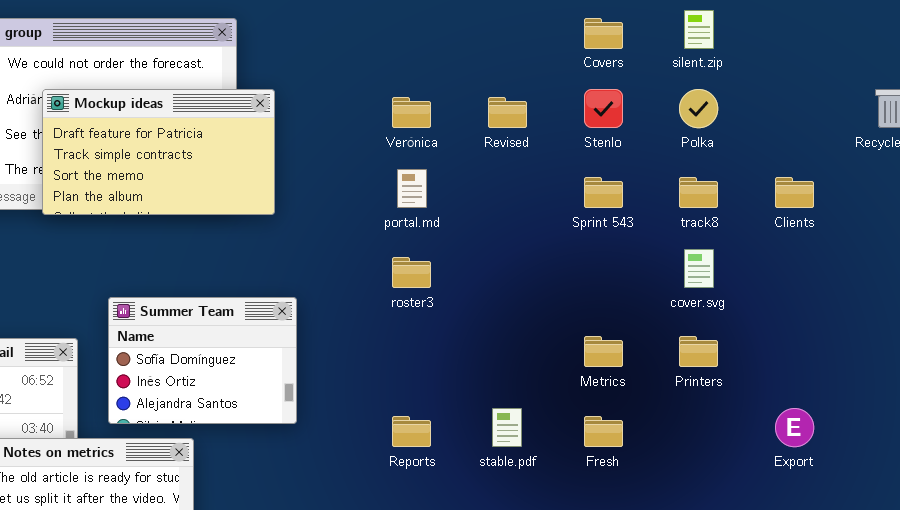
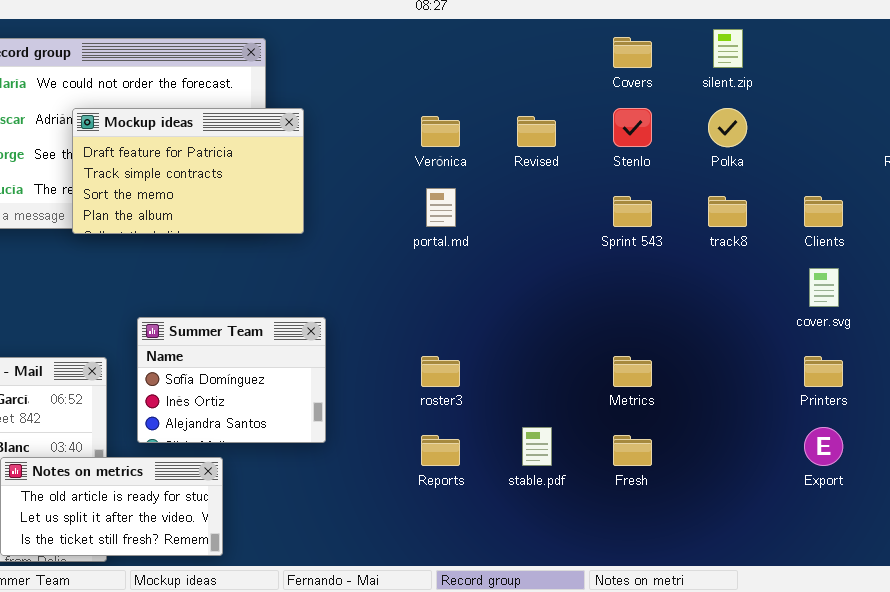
cover.svg: [684,249,714,288] -> [809,268,839,307], moved
roster3: [392,257,431,288] -> [421,356,460,387], moved
Printers: [679,336,718,367] -> [804,356,843,387], moved

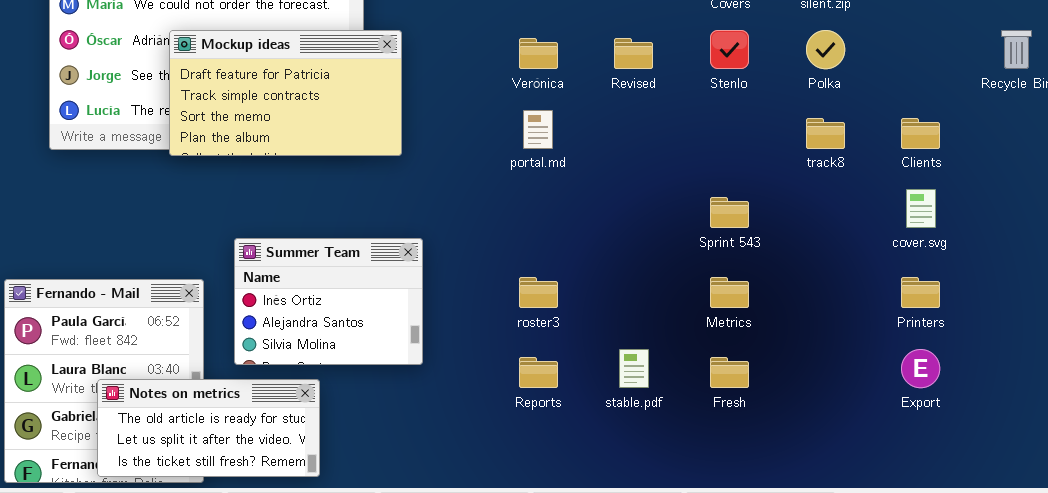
Sprint 543: [613,196,652,227] -> [710,197,749,228], moved
Summer Team: [137,317,326,443] -> [234,238,423,365], scrolled down 1 row

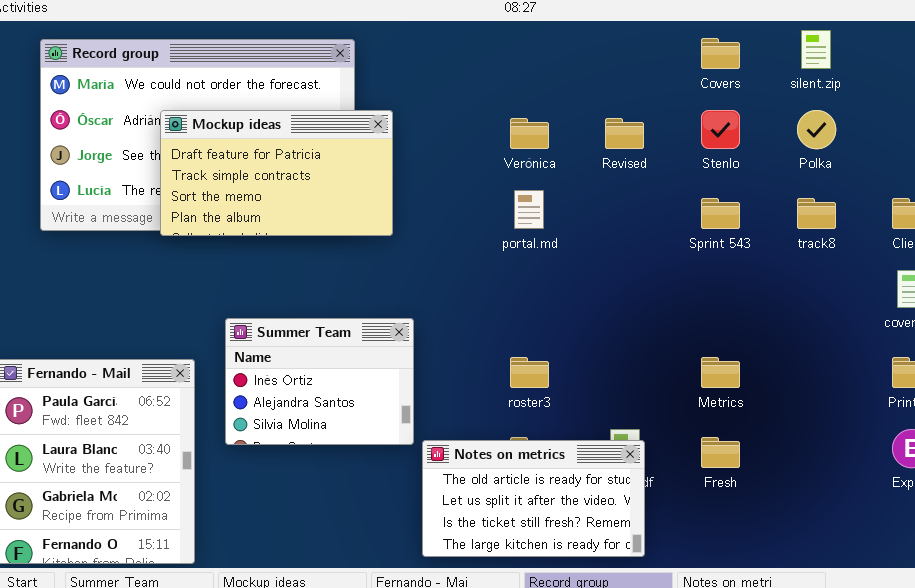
Sprint 543: [710,197,749,228] -> [701,198,740,229], moved
Notes on metrics: [97,379,320,477] -> [422,440,645,557], moved, resized

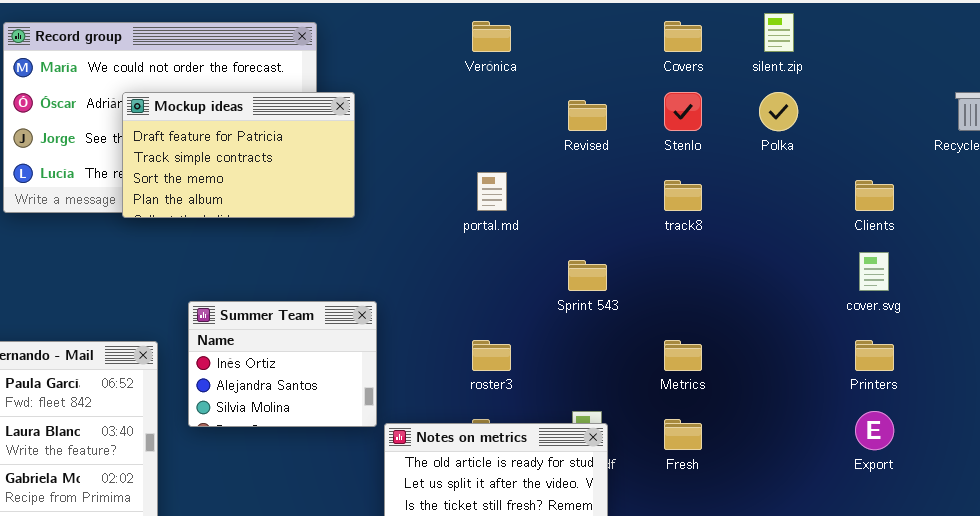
Verónica: [510,118,549,149] -> [472,21,511,52], moved
Sprint 543: [701,198,740,229] -> [568,260,607,291], moved
track8: [797,198,836,229] -> [664,180,702,211], moved

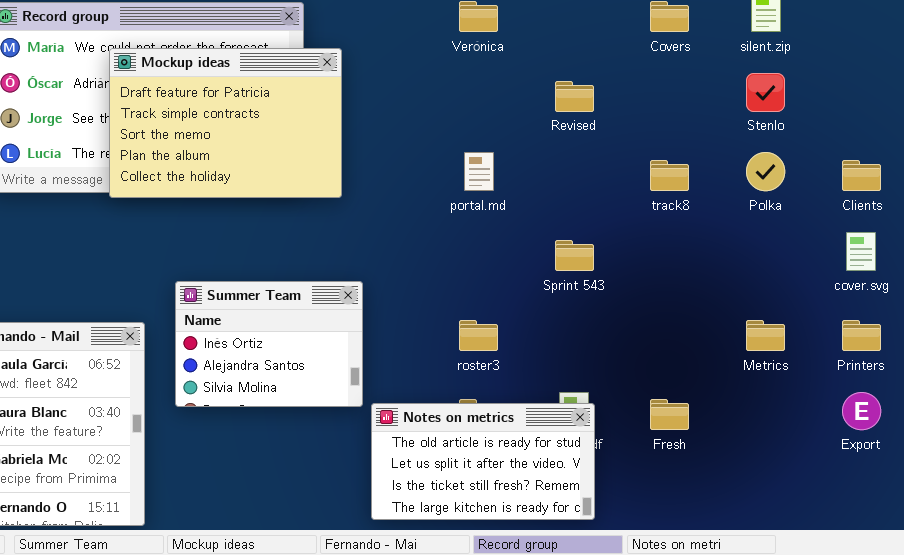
Mockup ideas: [122,92,355,218] -> [109,48,342,198], resized
Stenlo: [664,92,702,131] -> [746,73,785,112], moved
Polka: [759,92,798,131] -> [746,152,785,191], moved
Metrics: [664,340,702,371] -> [746,320,785,351], moved

